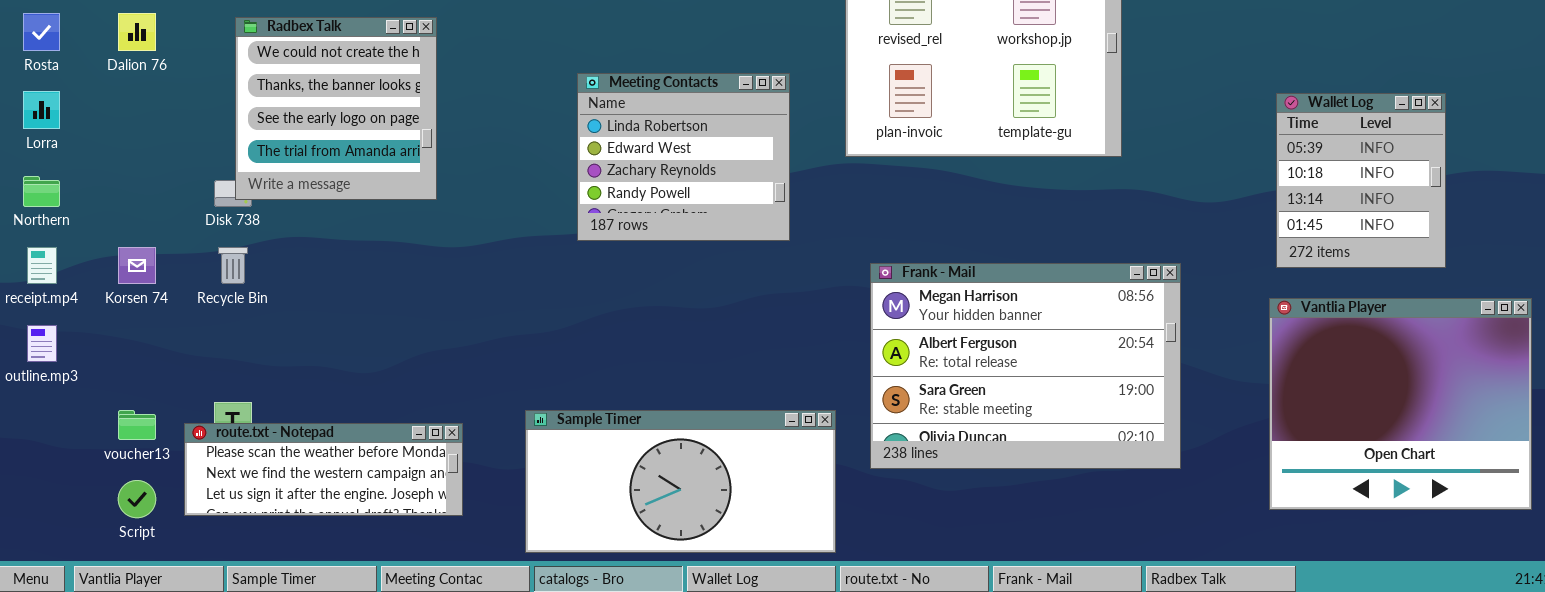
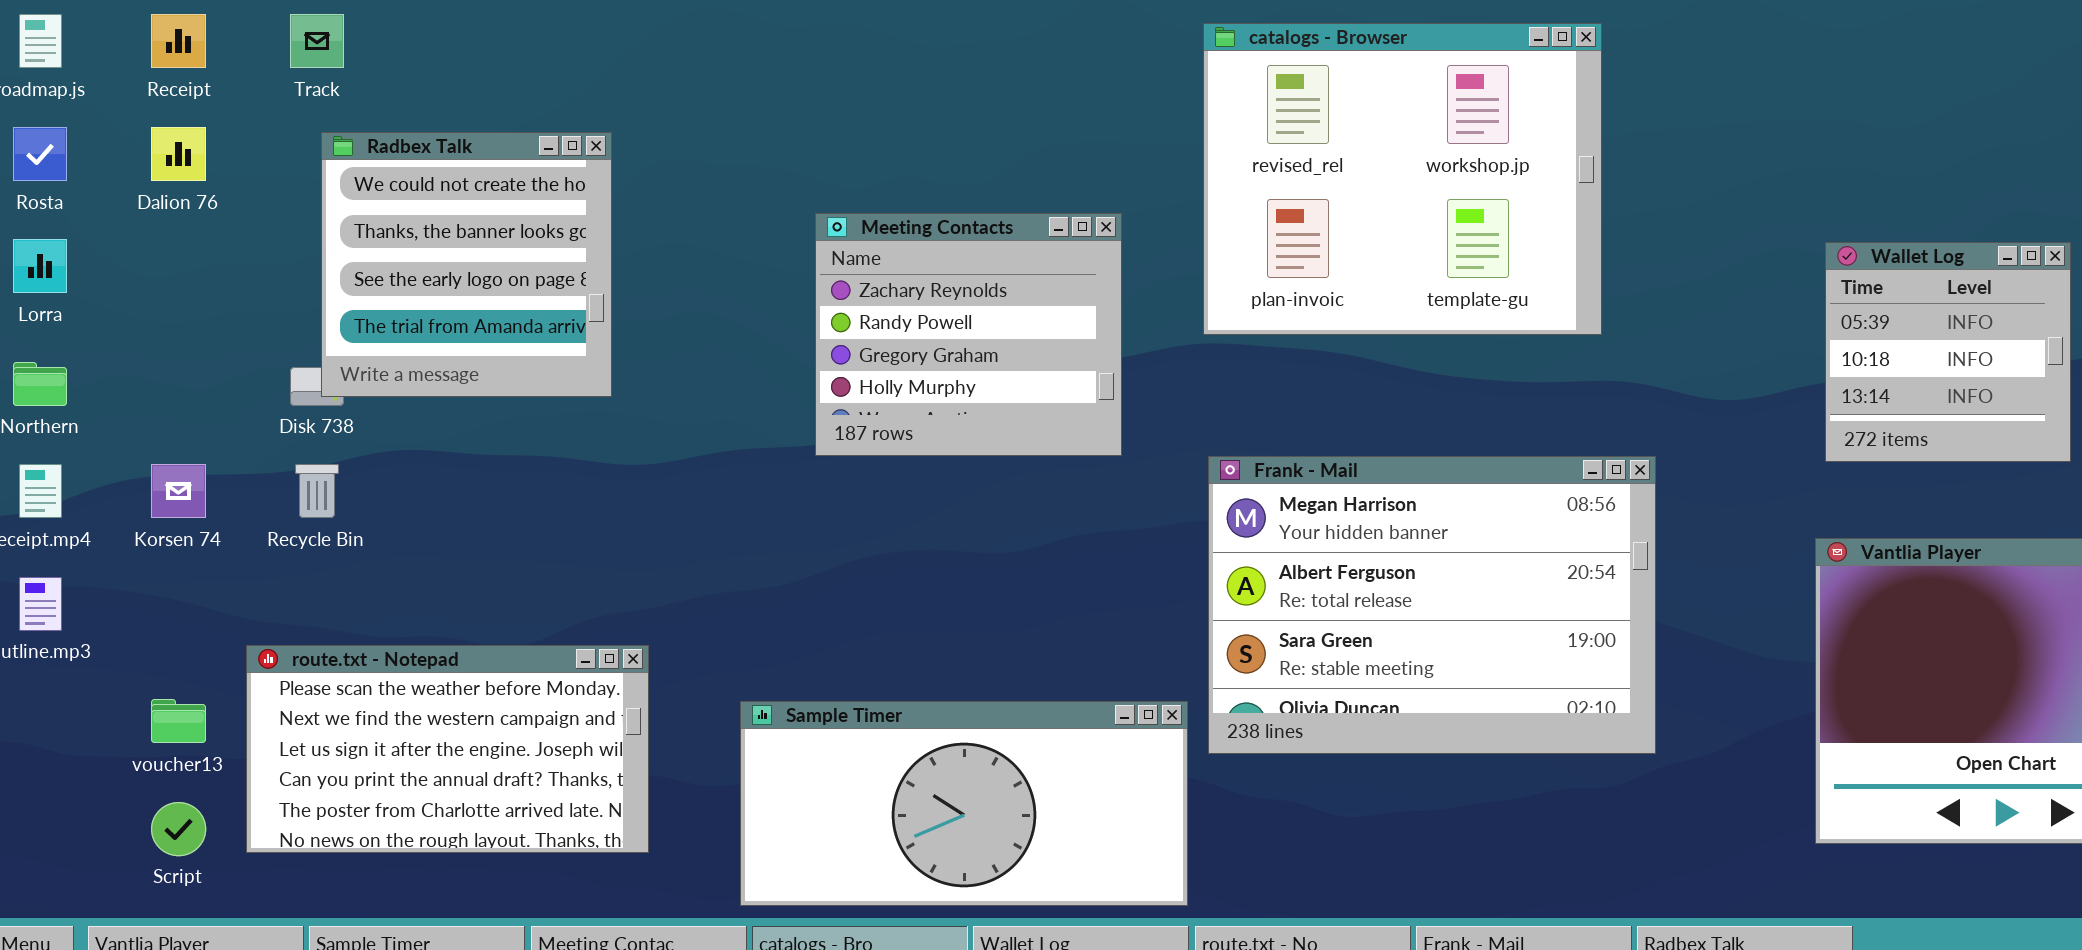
Meeting Contacts: [577,73,790,241] -> [815,213,1122,456], scrolled down 2 rows
Wallet Log: [1276,93,1446,268] -> [1825,242,2071,462], resized
Frank - Mail: [870,263,1181,469] -> [1208,456,1656,754], moved
route.txt - Notepad: [184,423,463,516] -> [246,645,649,853], resized

